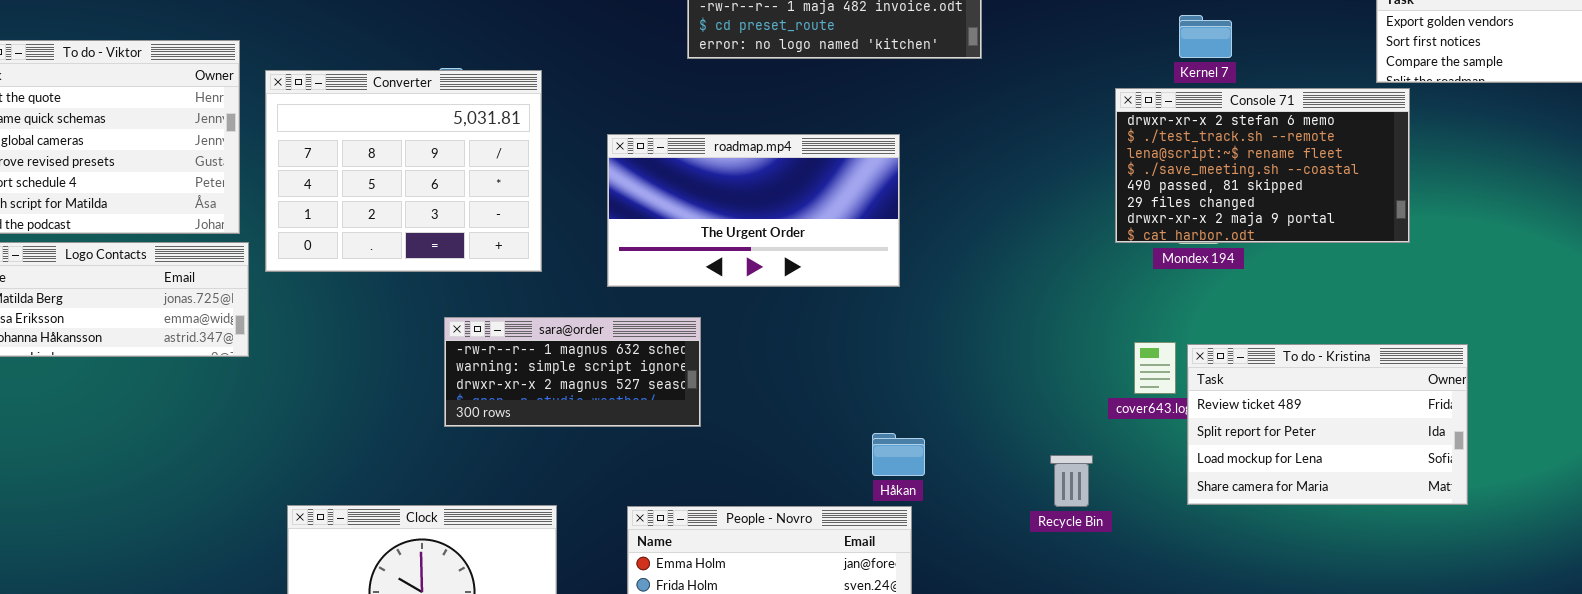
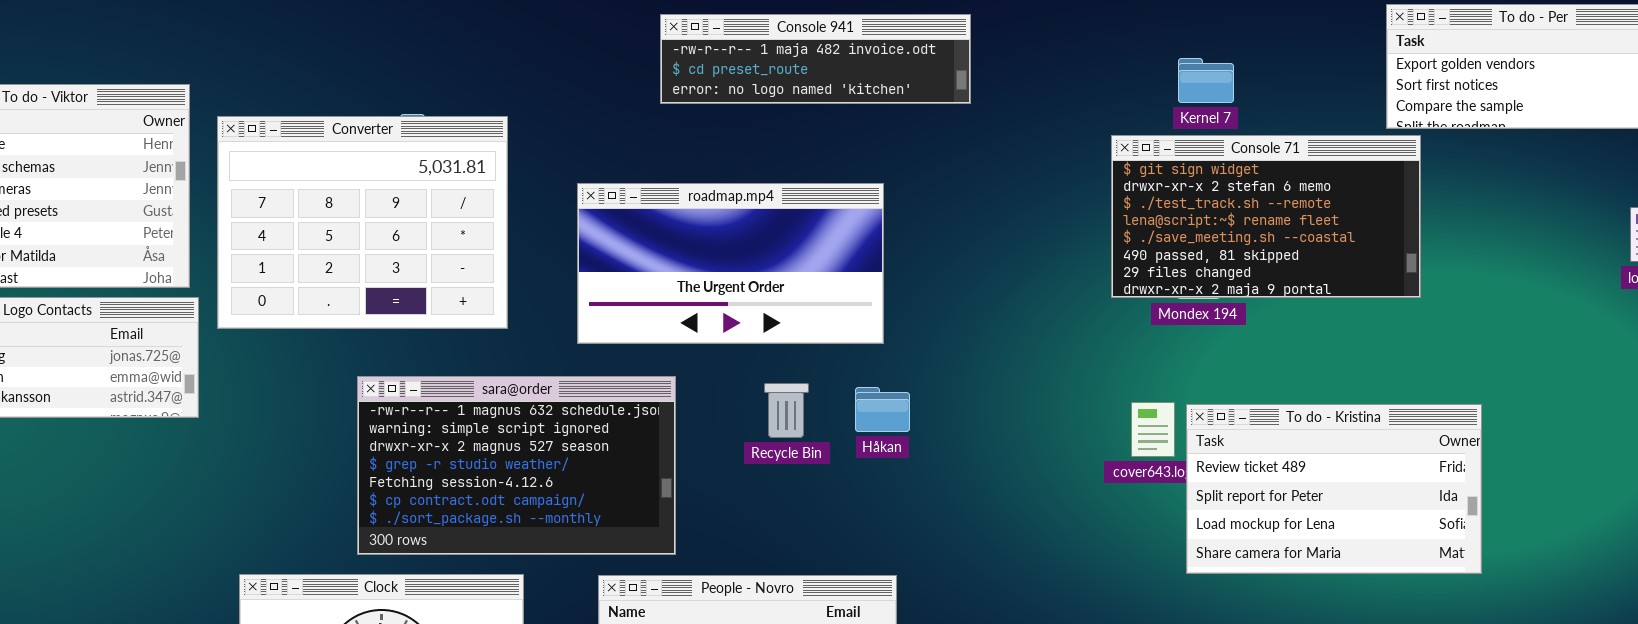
Console 71: [1115,88,1410,243] -> [1111,135,1421,298], scrolled up 1 row
sara@order: [444,317,701,427] -> [357,376,676,555], resized
Håkan: [872,433,925,476] -> [855,387,910,432], moved
Recycle Bin: [1050,455,1093,507] -> [764,383,809,438], moved

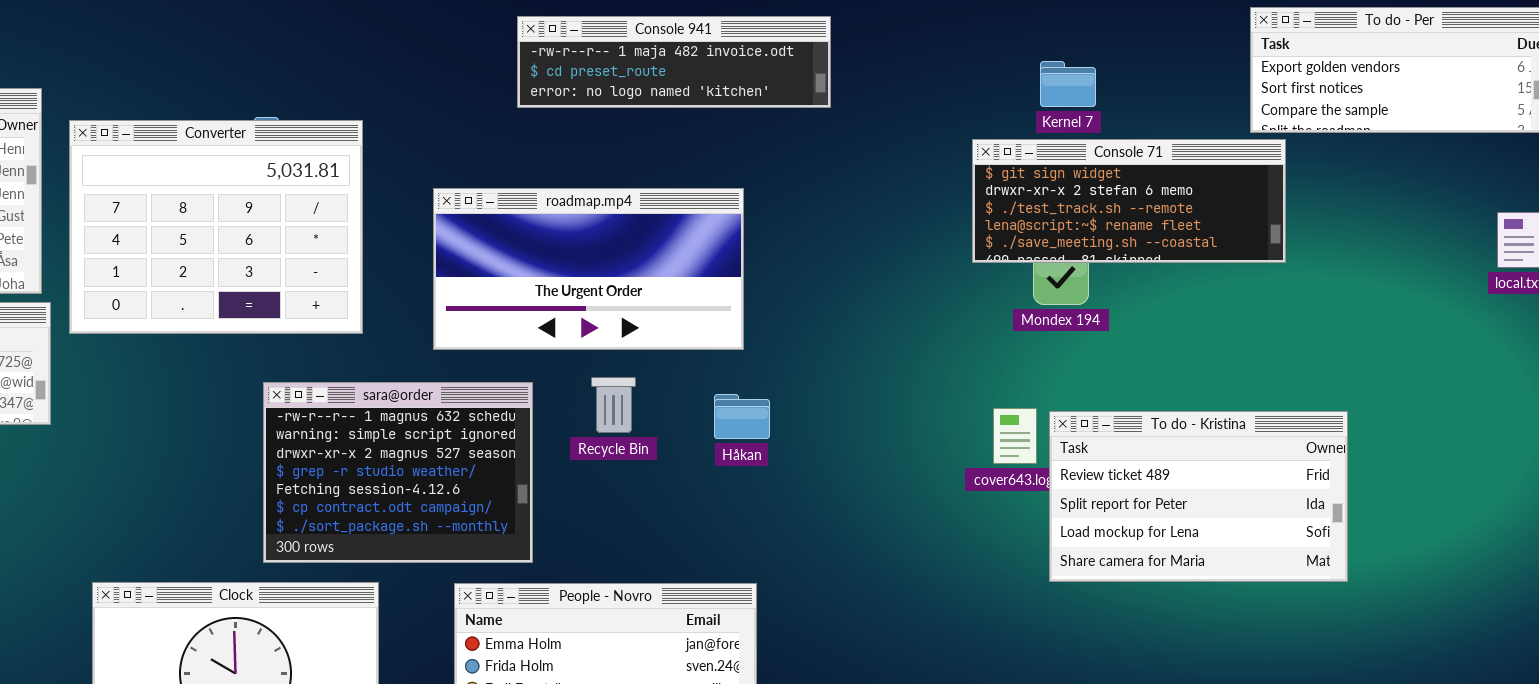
Console 71: [1111,135,1421,298] -> [972,139,1286,263], resized
sara@order: [357,376,676,555] -> [263,382,533,563], resized
Recycle Bin: [764,383,809,438] -> [591,377,636,433], moved

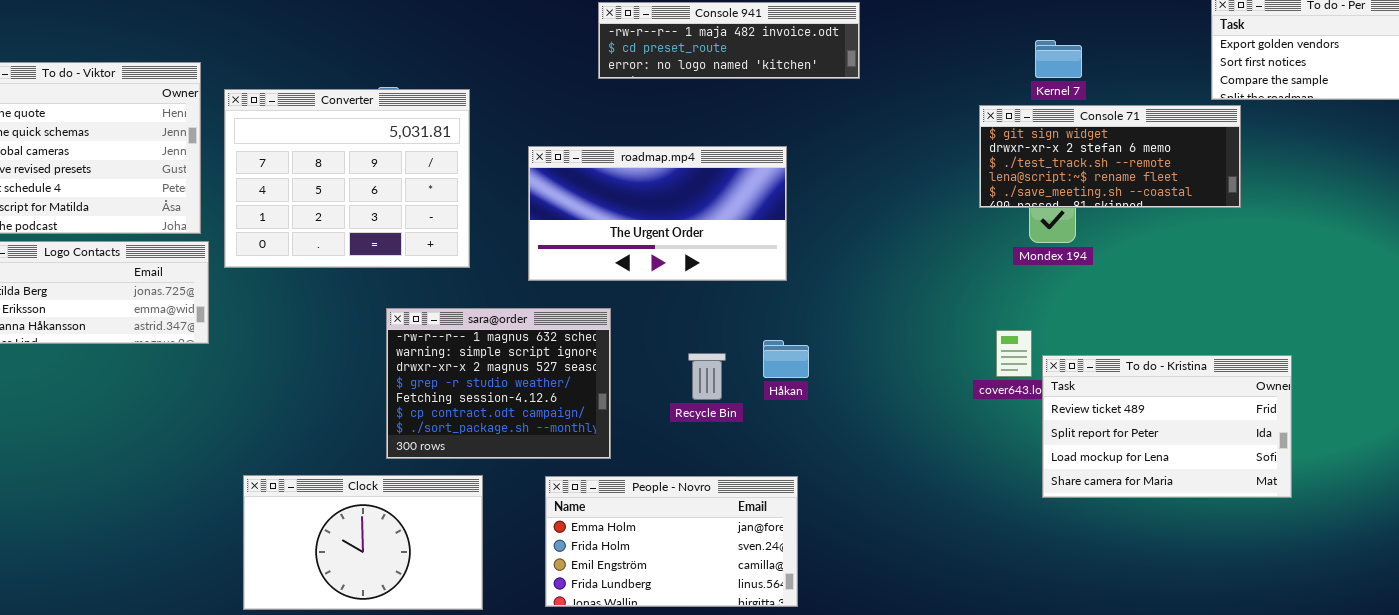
Recycle Bin: [591,377,636,433] -> [688,353,726,400], moved
Håkan: [714,394,770,439] -> [763,340,809,378], moved
To do - Kristina: [1049,411,1348,582] -> [1042,355,1292,498], moved

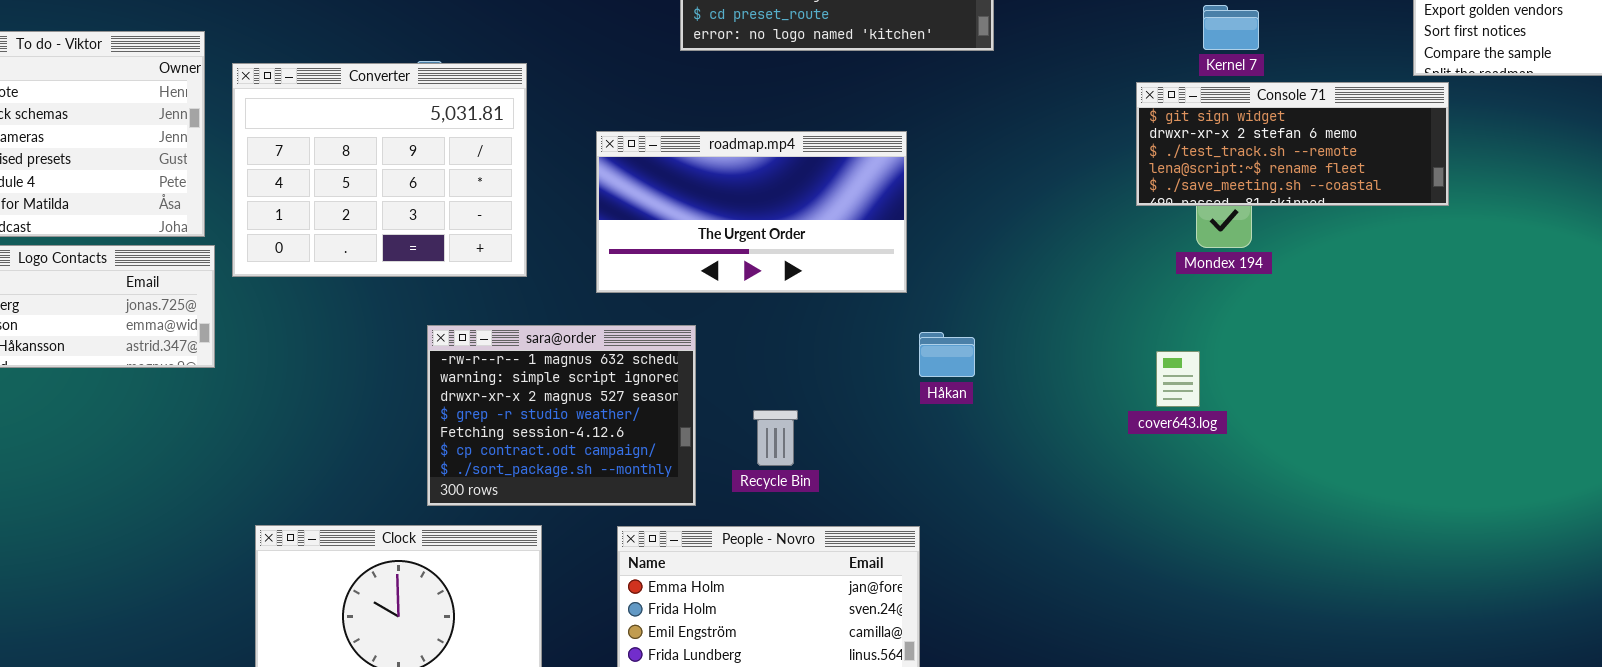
Håkan: [763,340,809,378] -> [919,332,975,377], moved
Recycle Bin: [688,353,726,400] -> [753,410,798,466], moved
To do - Kristina: [1042,355,1292,498] -> none, closed

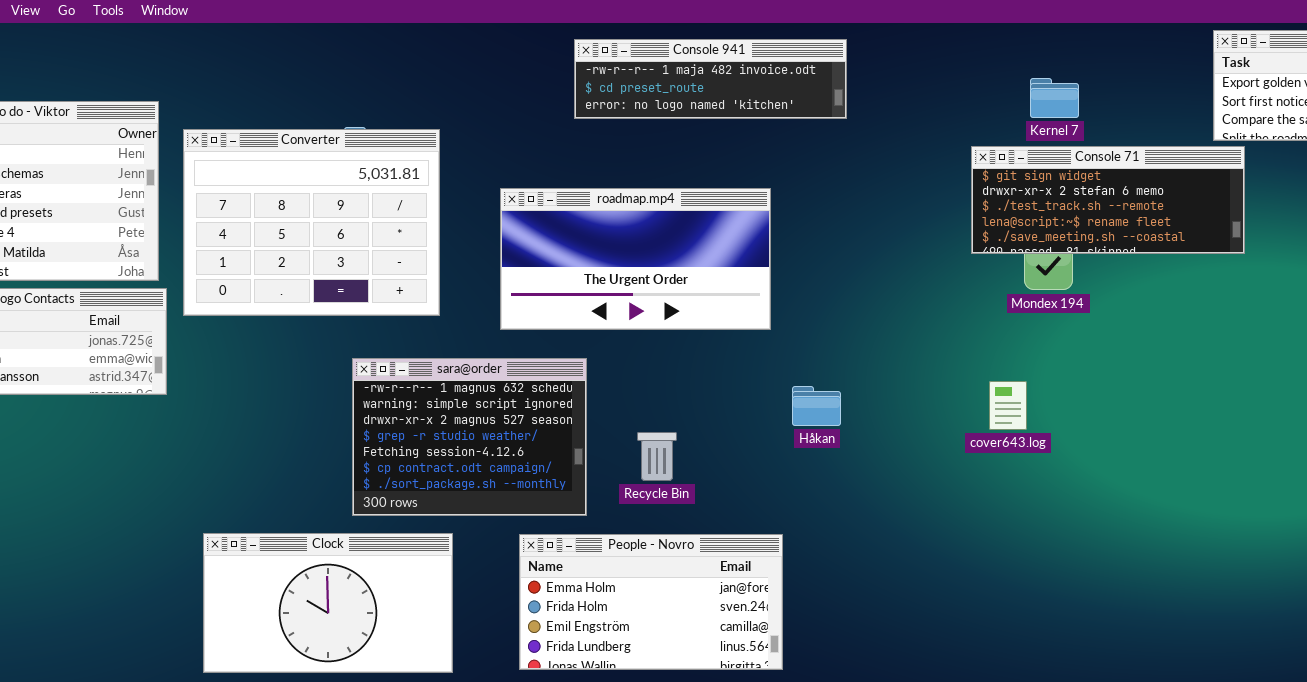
Håkan: [919,332,975,377] -> [792,386,841,426], moved

